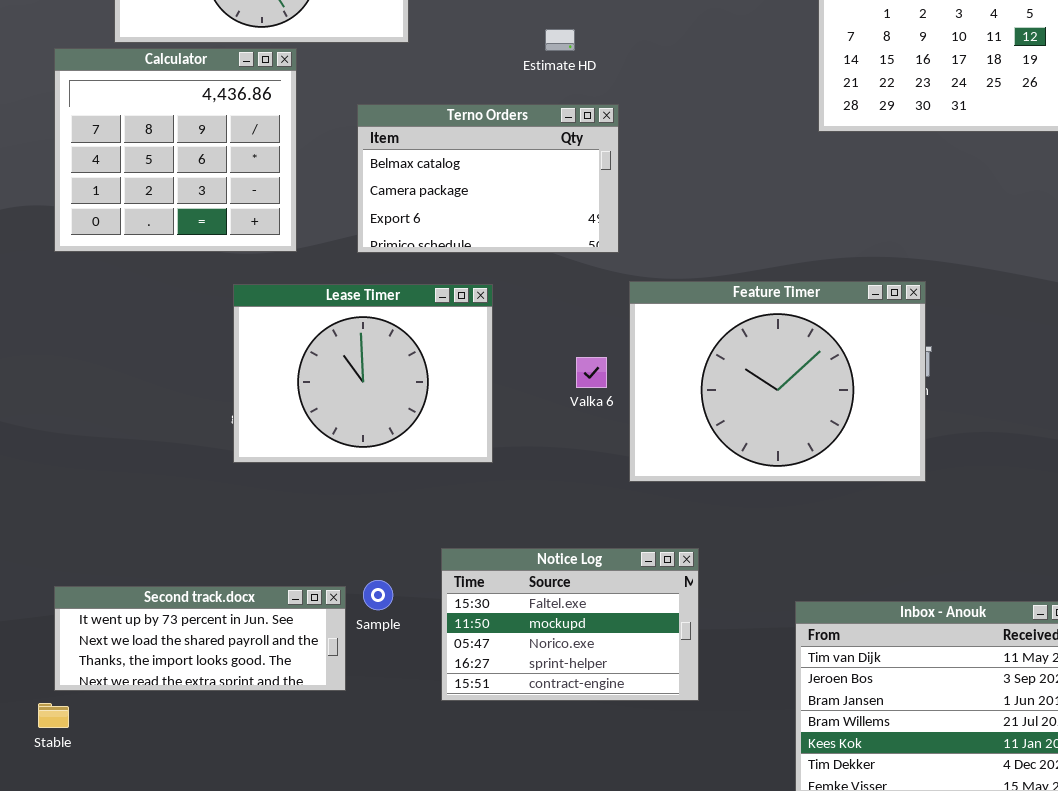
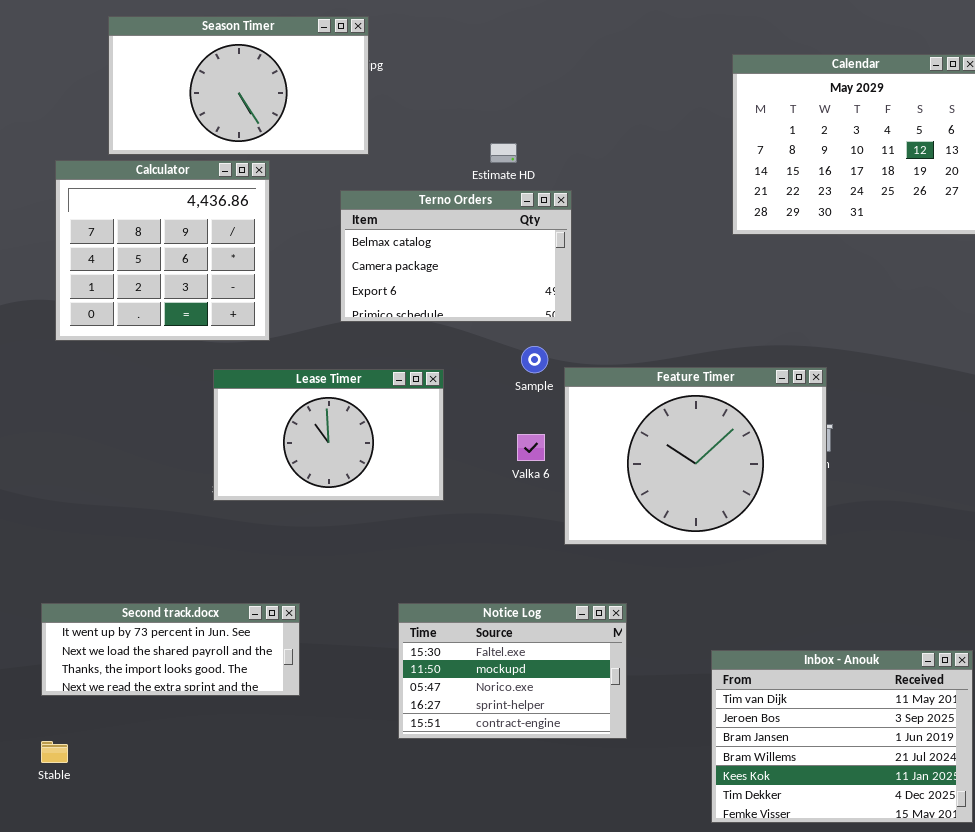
Terno Orders: [357,104,619,253] -> [340,190,572,322], moved
Lease Timer: [233,284,493,463] -> [213,369,444,501], resized
Sample: [363,580,393,610] -> [521,346,548,373], moved
Second track.docx: [54,586,346,691] -> [41,603,300,696], moved

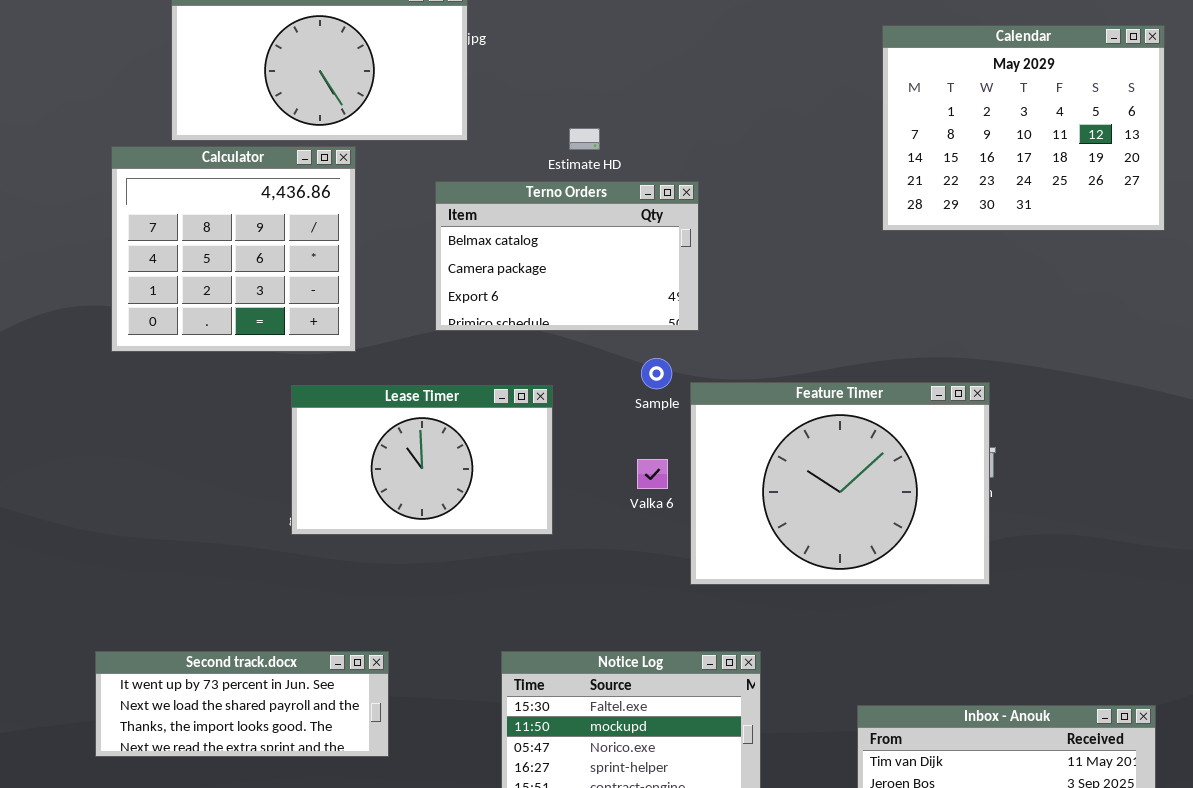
Estimate HD: [490,143,517,163] -> [569,128,600,150], moved

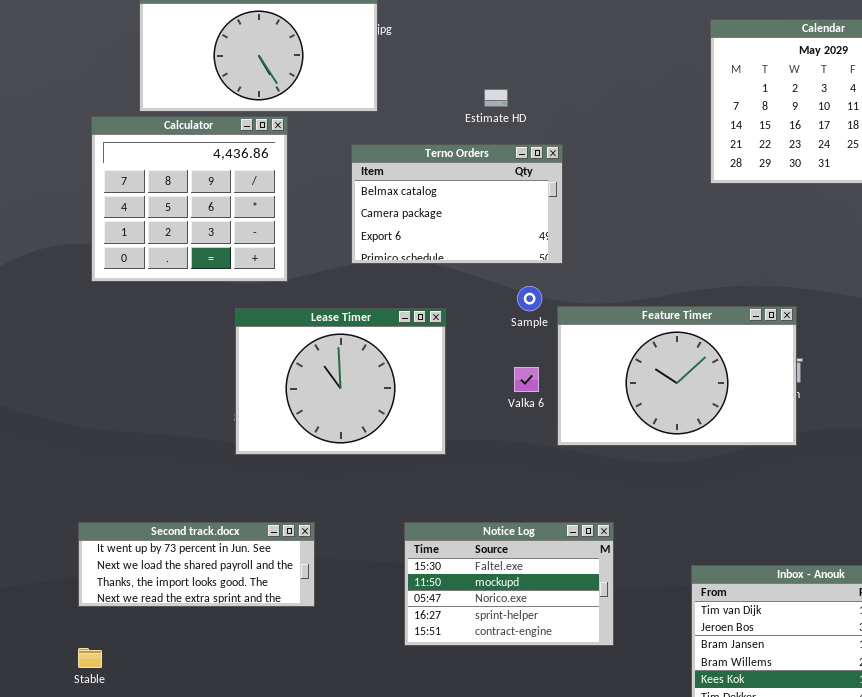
Estimate HD: [569,128,600,150] -> [484,89,508,107], moved
Feature Timer: [690,382,990,585] -> [557,306,797,446], resized
Lease Timer: [291,385,553,535] -> [235,308,446,455], resized

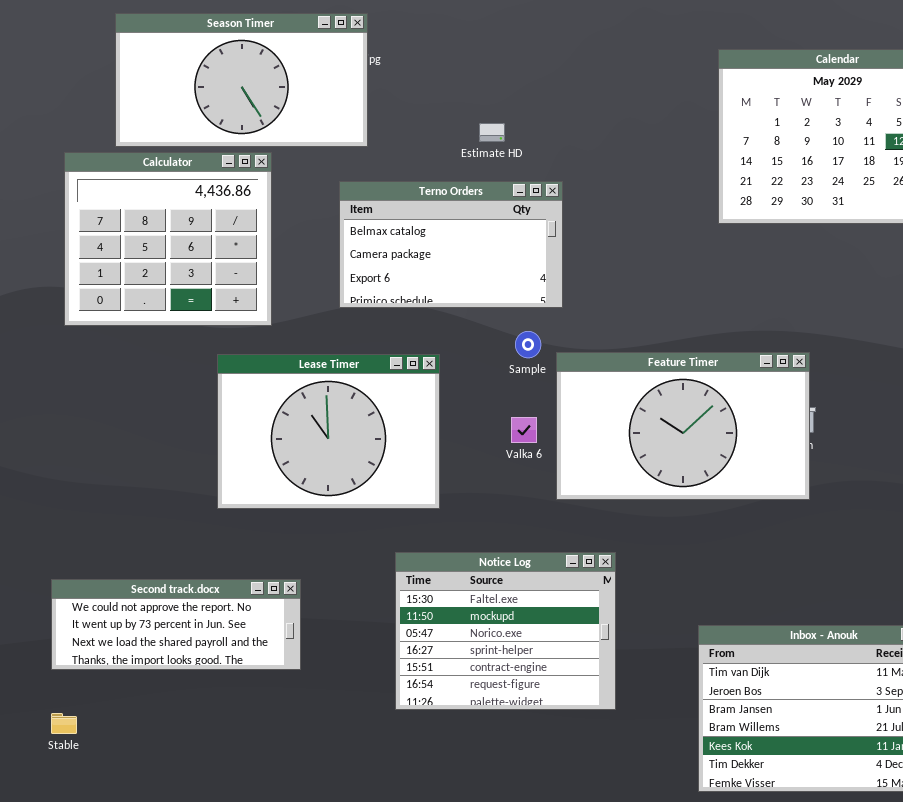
Second track.docx: [78,522,315,607] -> [51,579,301,670], scrolled up 1 row
Notice Log: [404,522,614,646] -> [395,552,616,710], resized

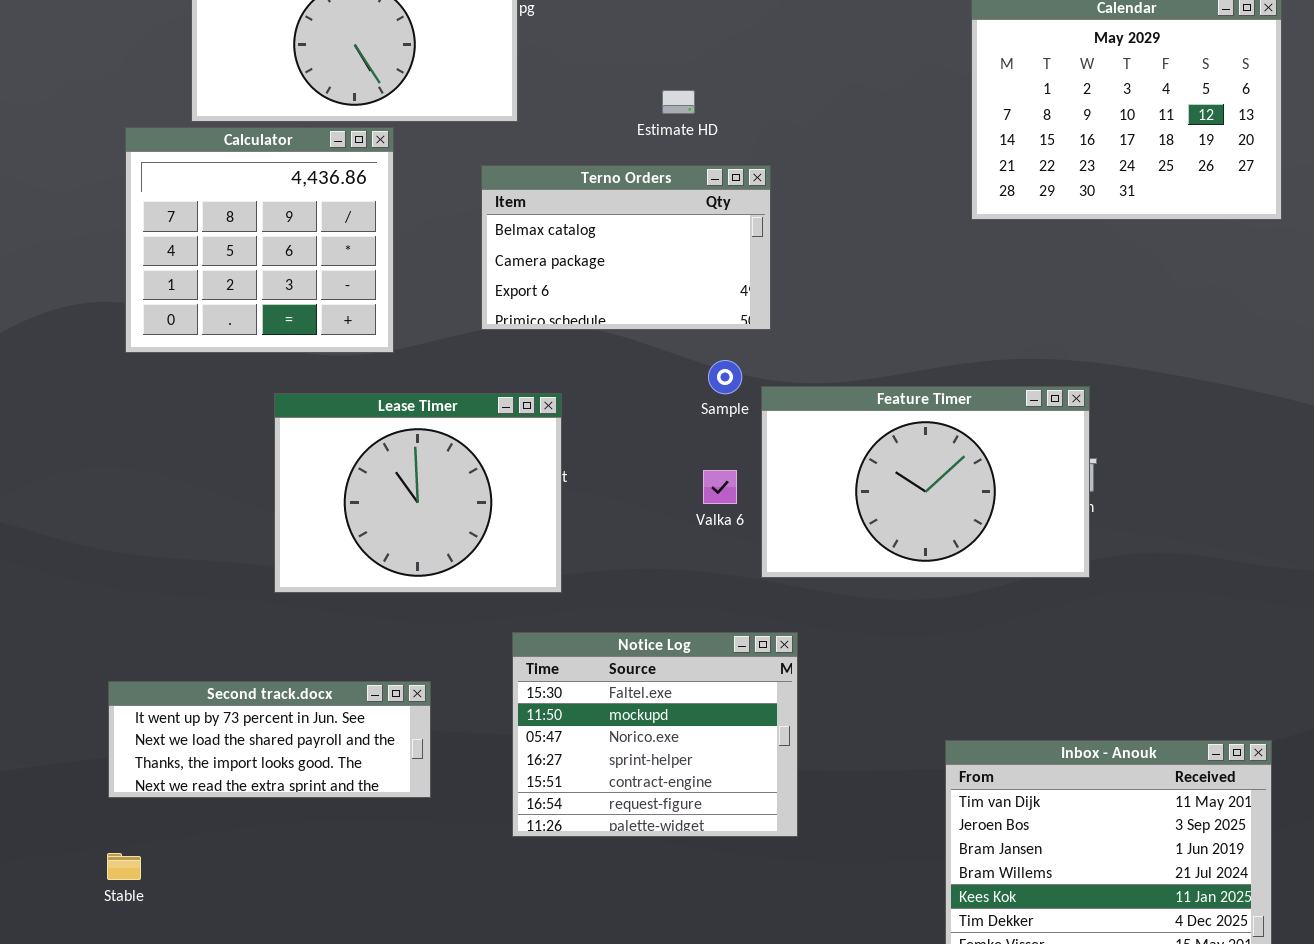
Lease Timer: [217,354,440,509] -> [274,393,562,593], moved
Notice Log: [395,552,616,710] -> [512,632,798,837], moved
Second track.docx: [51,579,301,670] -> [108,681,431,798], scrolled down 1 row

